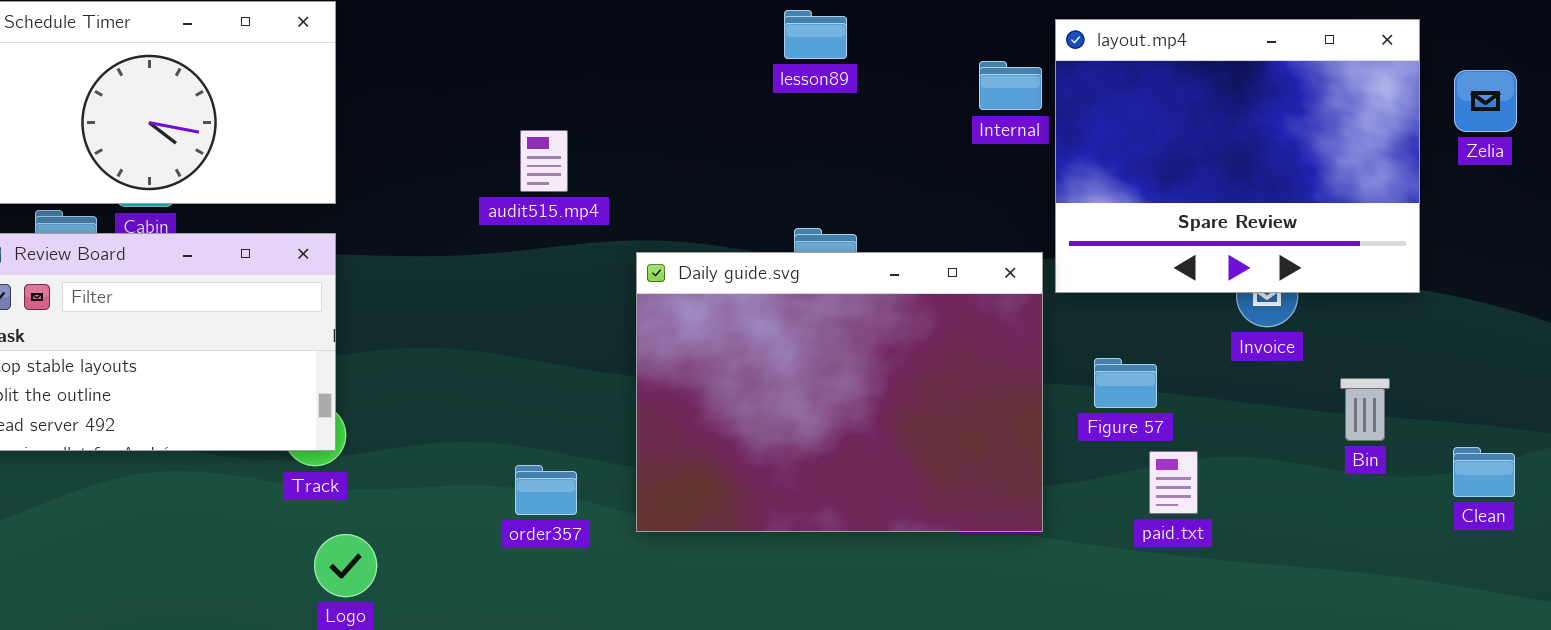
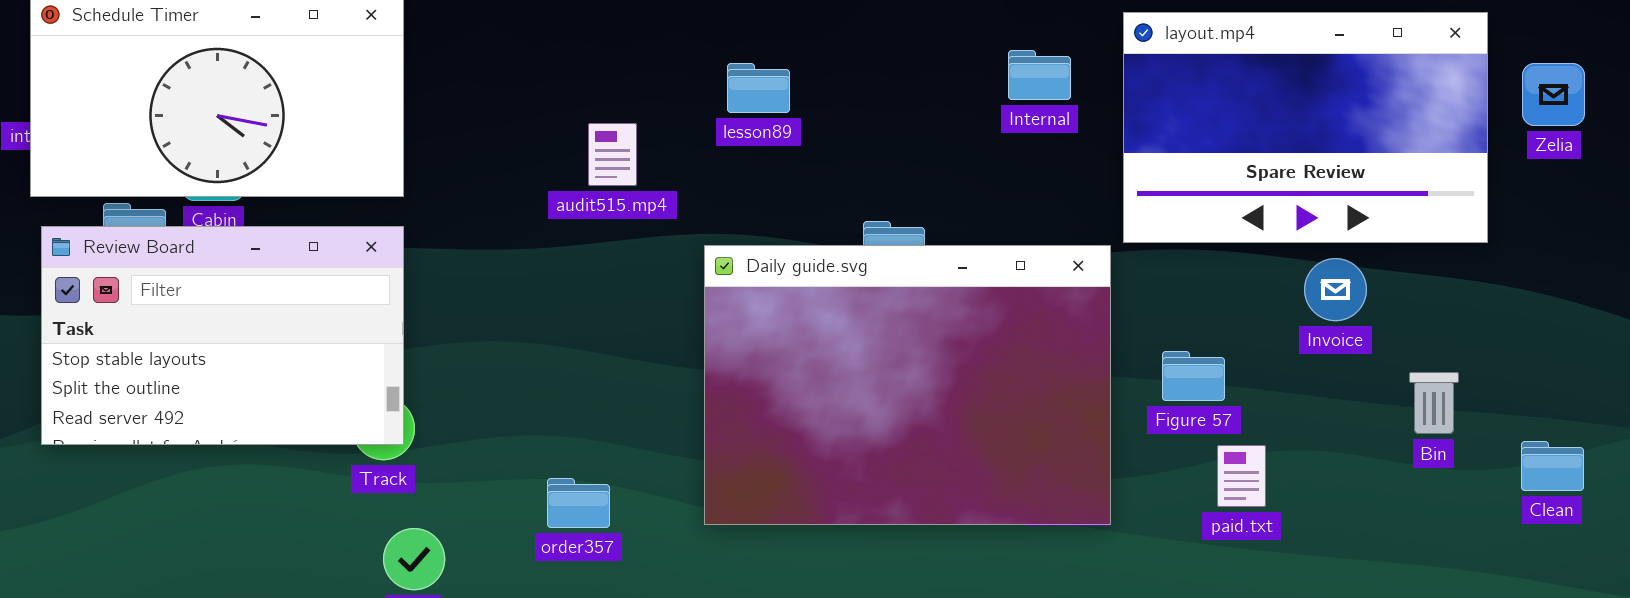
lesson89: [784,10,847,59] -> [727,63,790,113], moved
layout.mp4: [1055,19,1420,293] -> [1123,12,1488,243], resized
Internal: [979,61,1042,110] -> [1008,50,1071,100], moved
order357: [515,465,577,515] -> [547,478,610,528], moved

